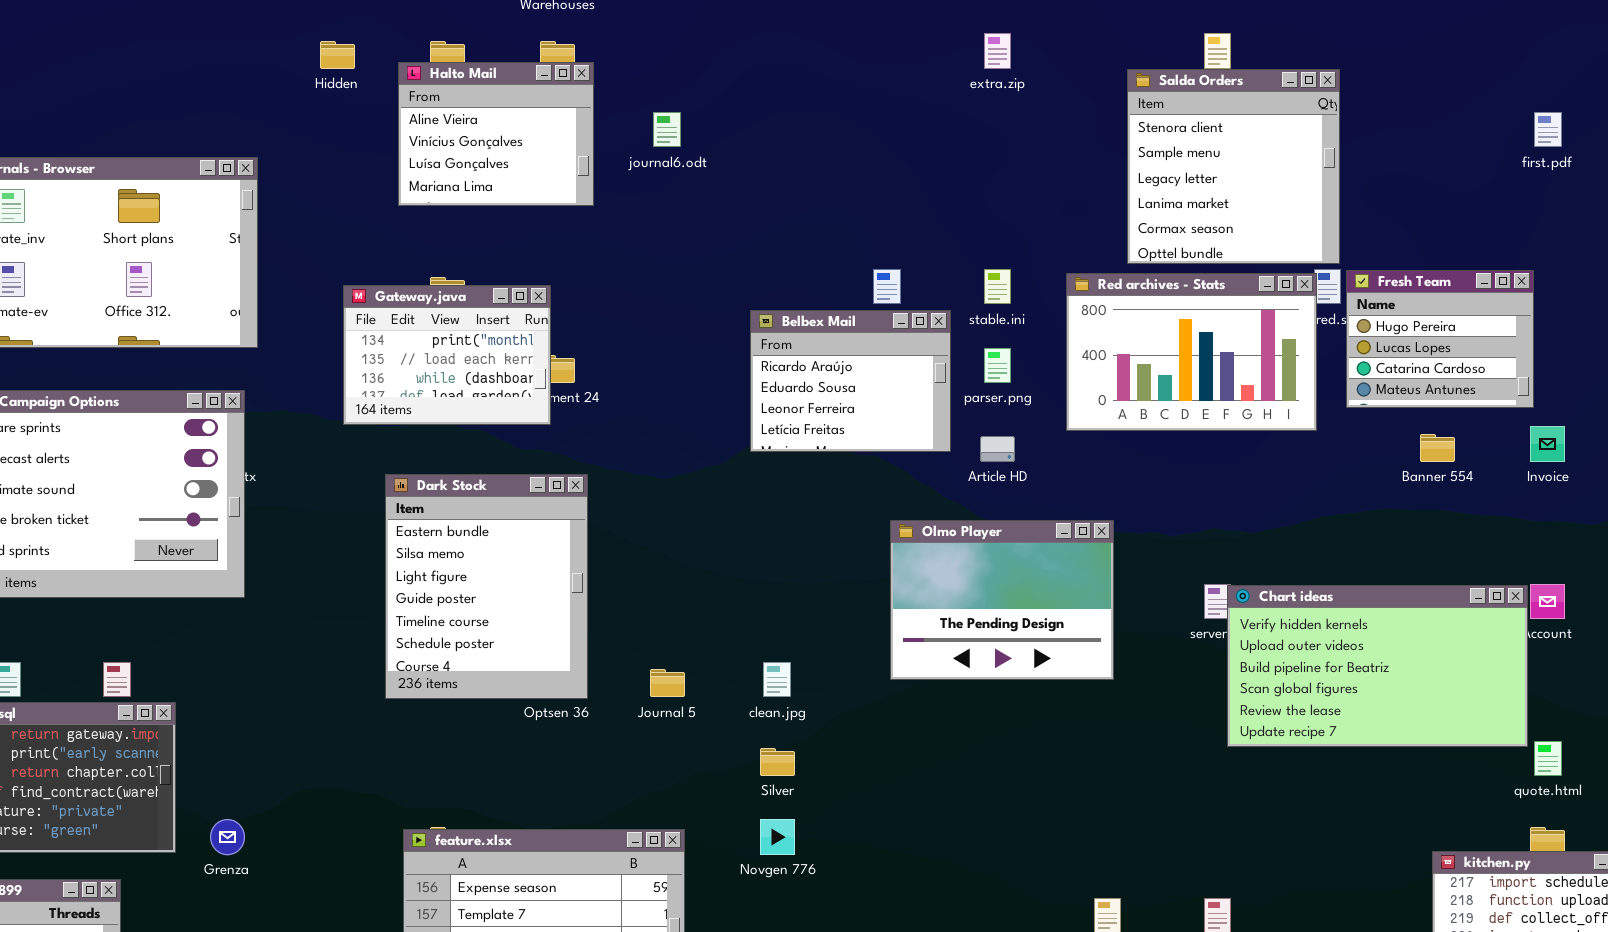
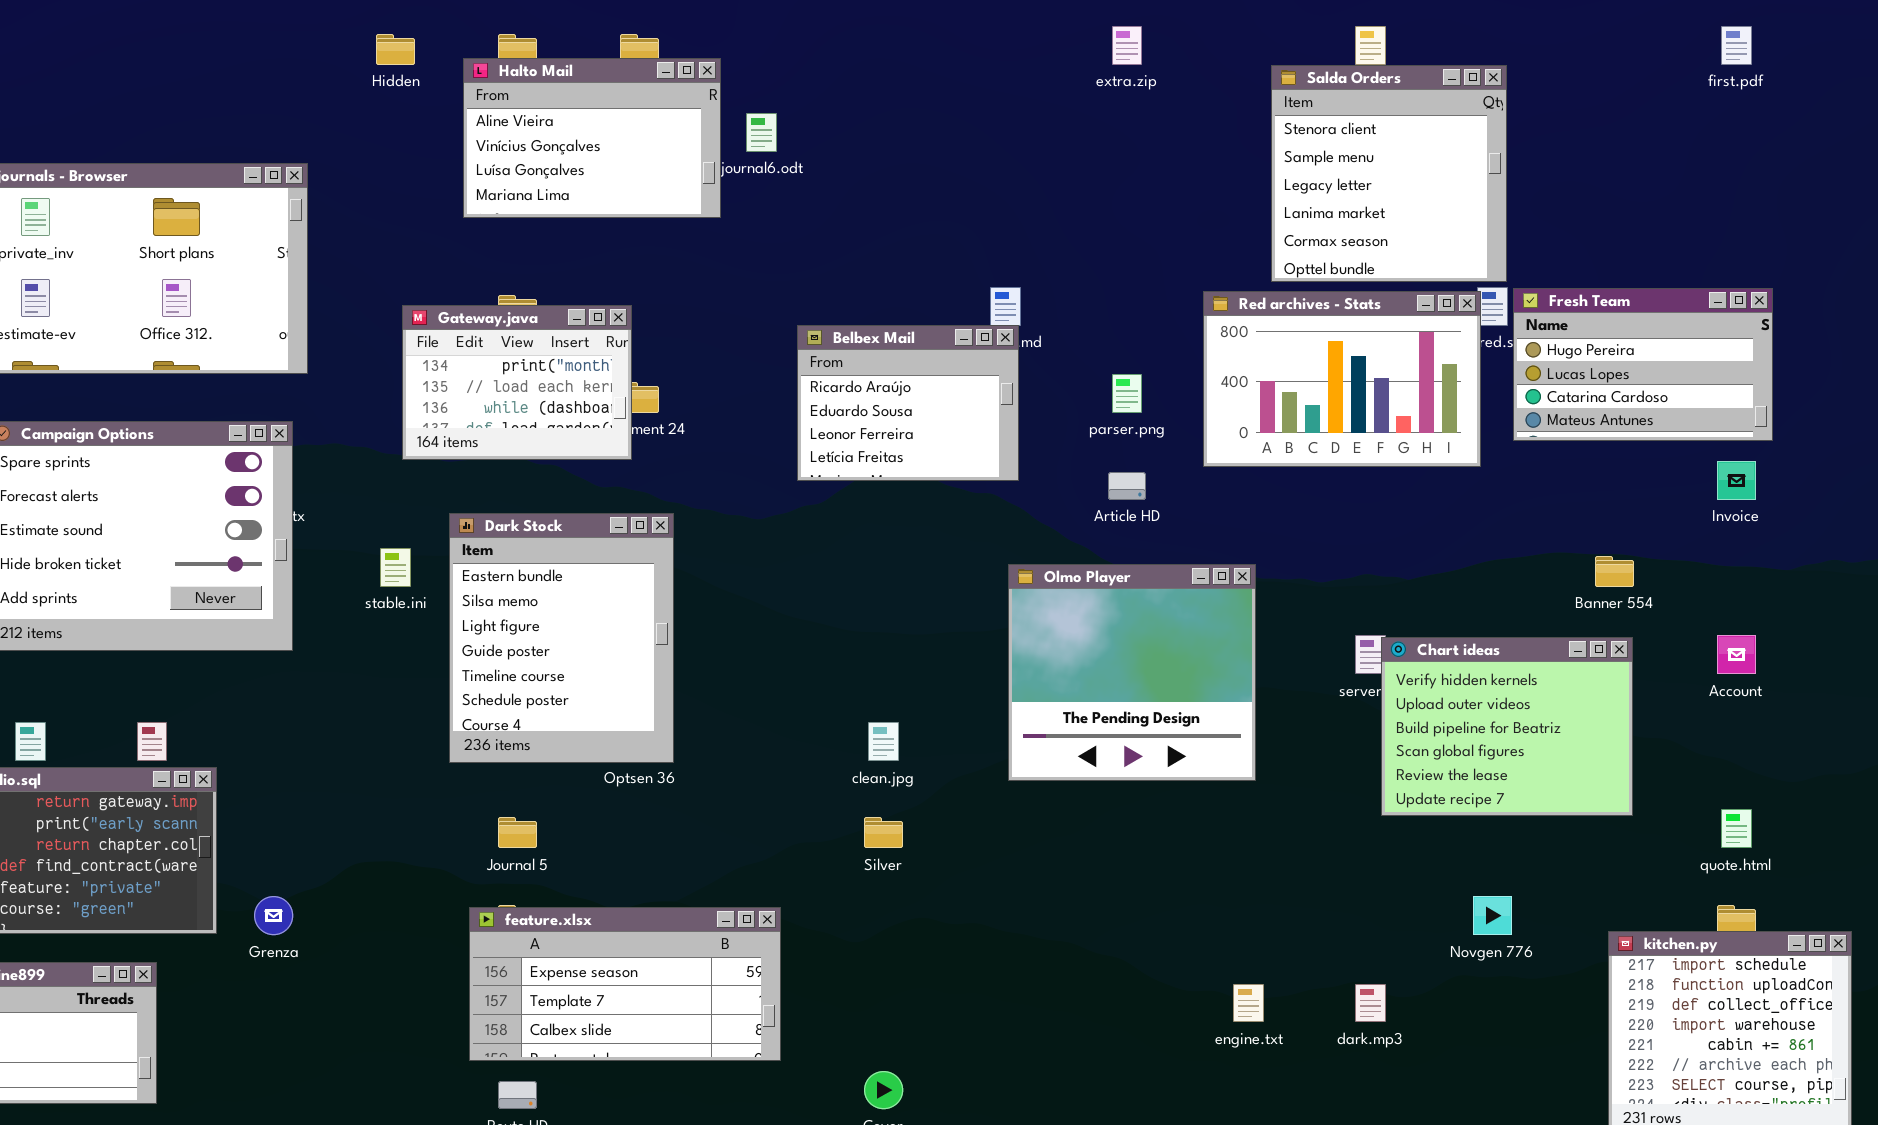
Halto Mail: [398,62,594,206] -> [463,58,721,218], resized
first.pdf: [1534,112,1562,147] -> [1721,26,1752,65], moved
stable.ini: [984,269,1011,304] -> [380,548,411,587], moved
Fresh Team: [1346,270,1534,408] -> [1513,288,1773,441], resized
Belbex Mail: [750,310,951,452] -> [797,325,1019,481], moved
Banner 554: [1420,434,1455,462] -> [1595,556,1634,587], moved
Olmo Player: [890,520,1114,680] -> [1008,564,1256,781], resized
Chart ideas: [1227,585,1528,747] -> [1381,637,1633,816], resized
Journal 5: [650,669,685,697] -> [498,817,537,848], moved
Novgen 776: [760,819,795,855] -> [1473,896,1512,935], moved

